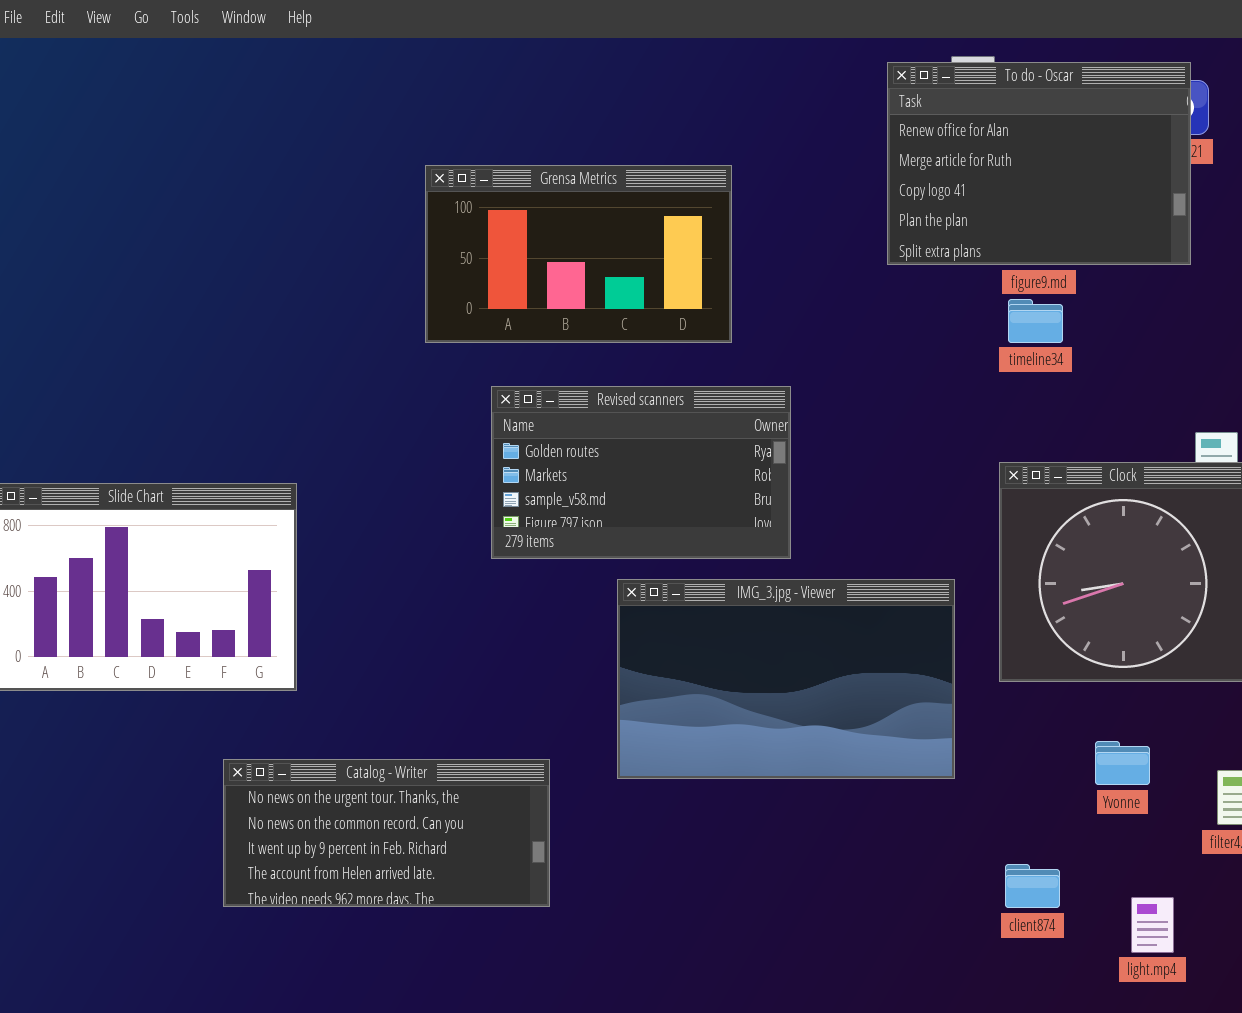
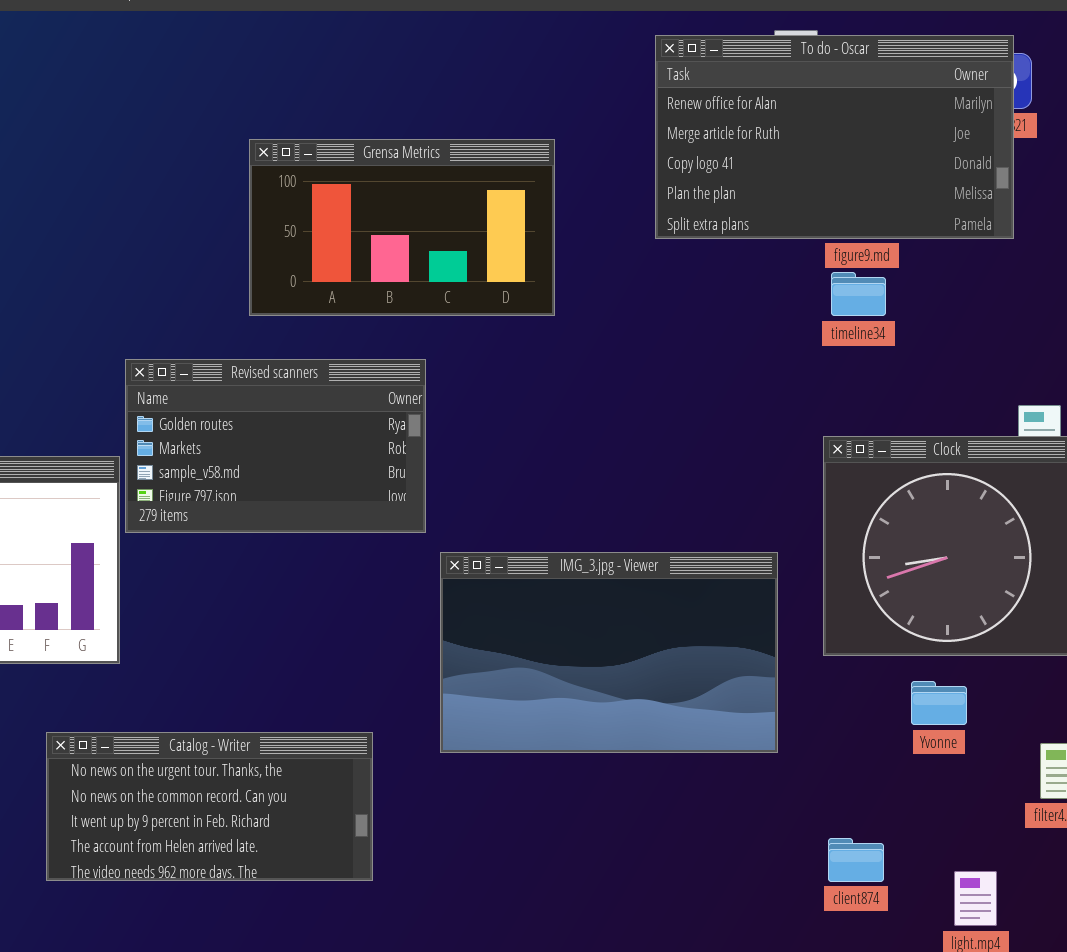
To do - Oscar: [887,62,1191,265] -> [655,35,1014,239], resized
Revised scanners: [491,386,791,559] -> [125,359,426,533], moved
Yvonne: [1095,741,1150,785] -> [911,681,967,725], moved

